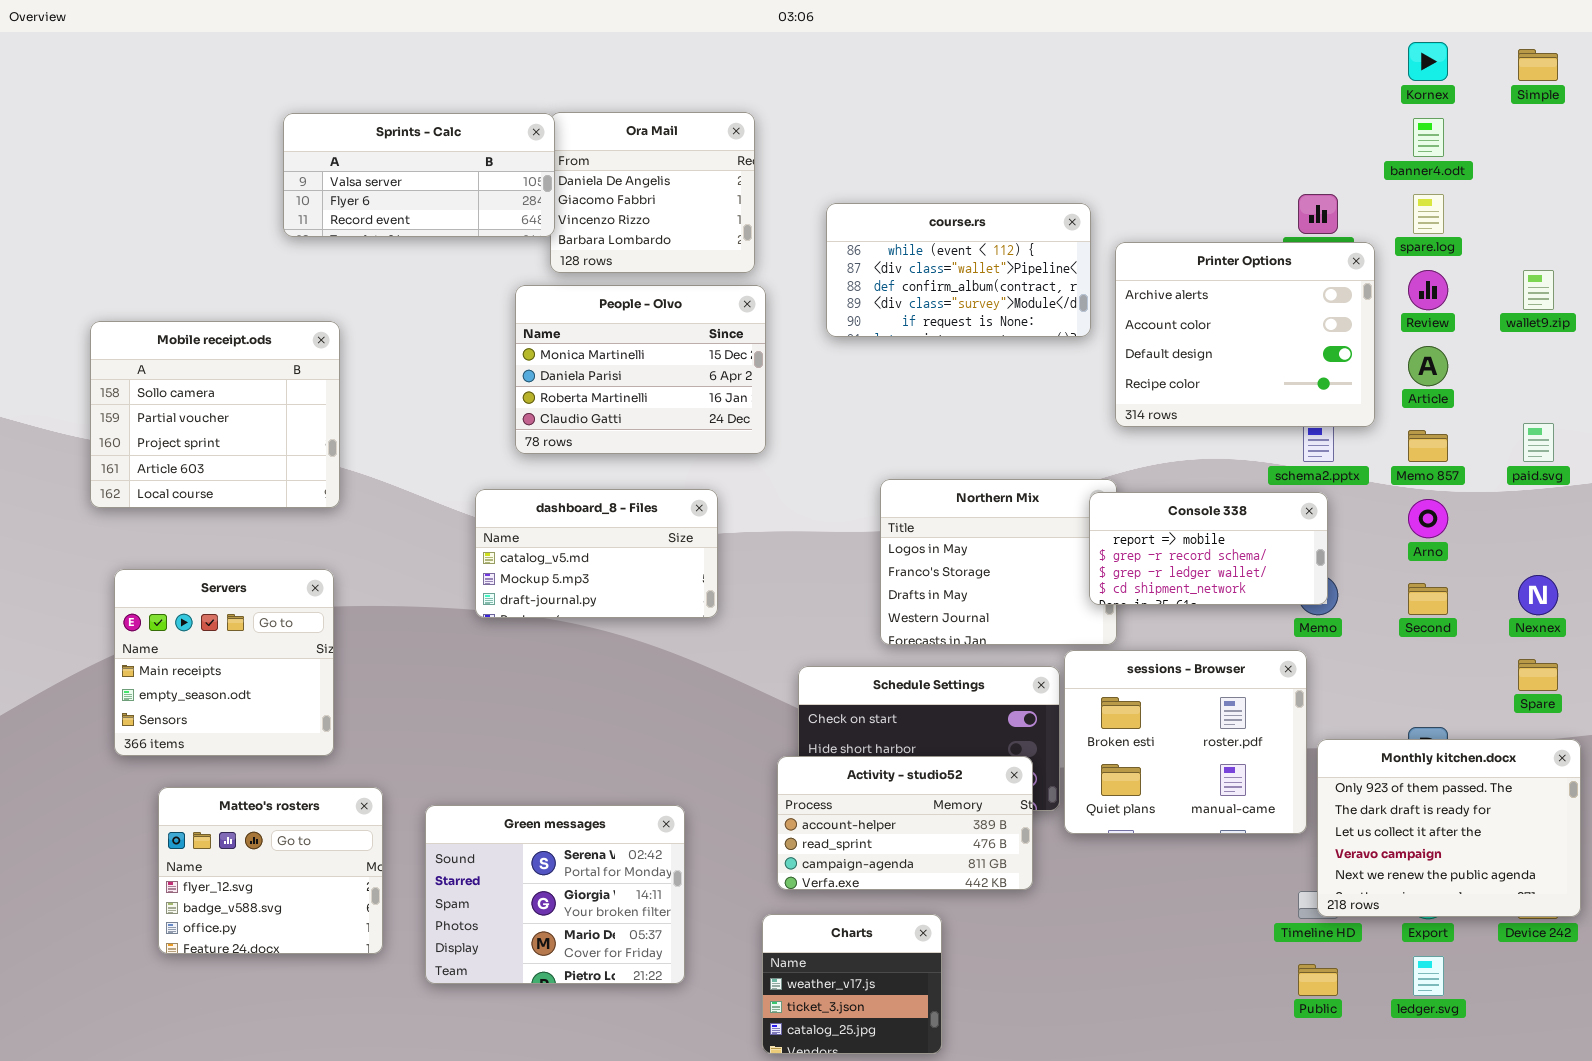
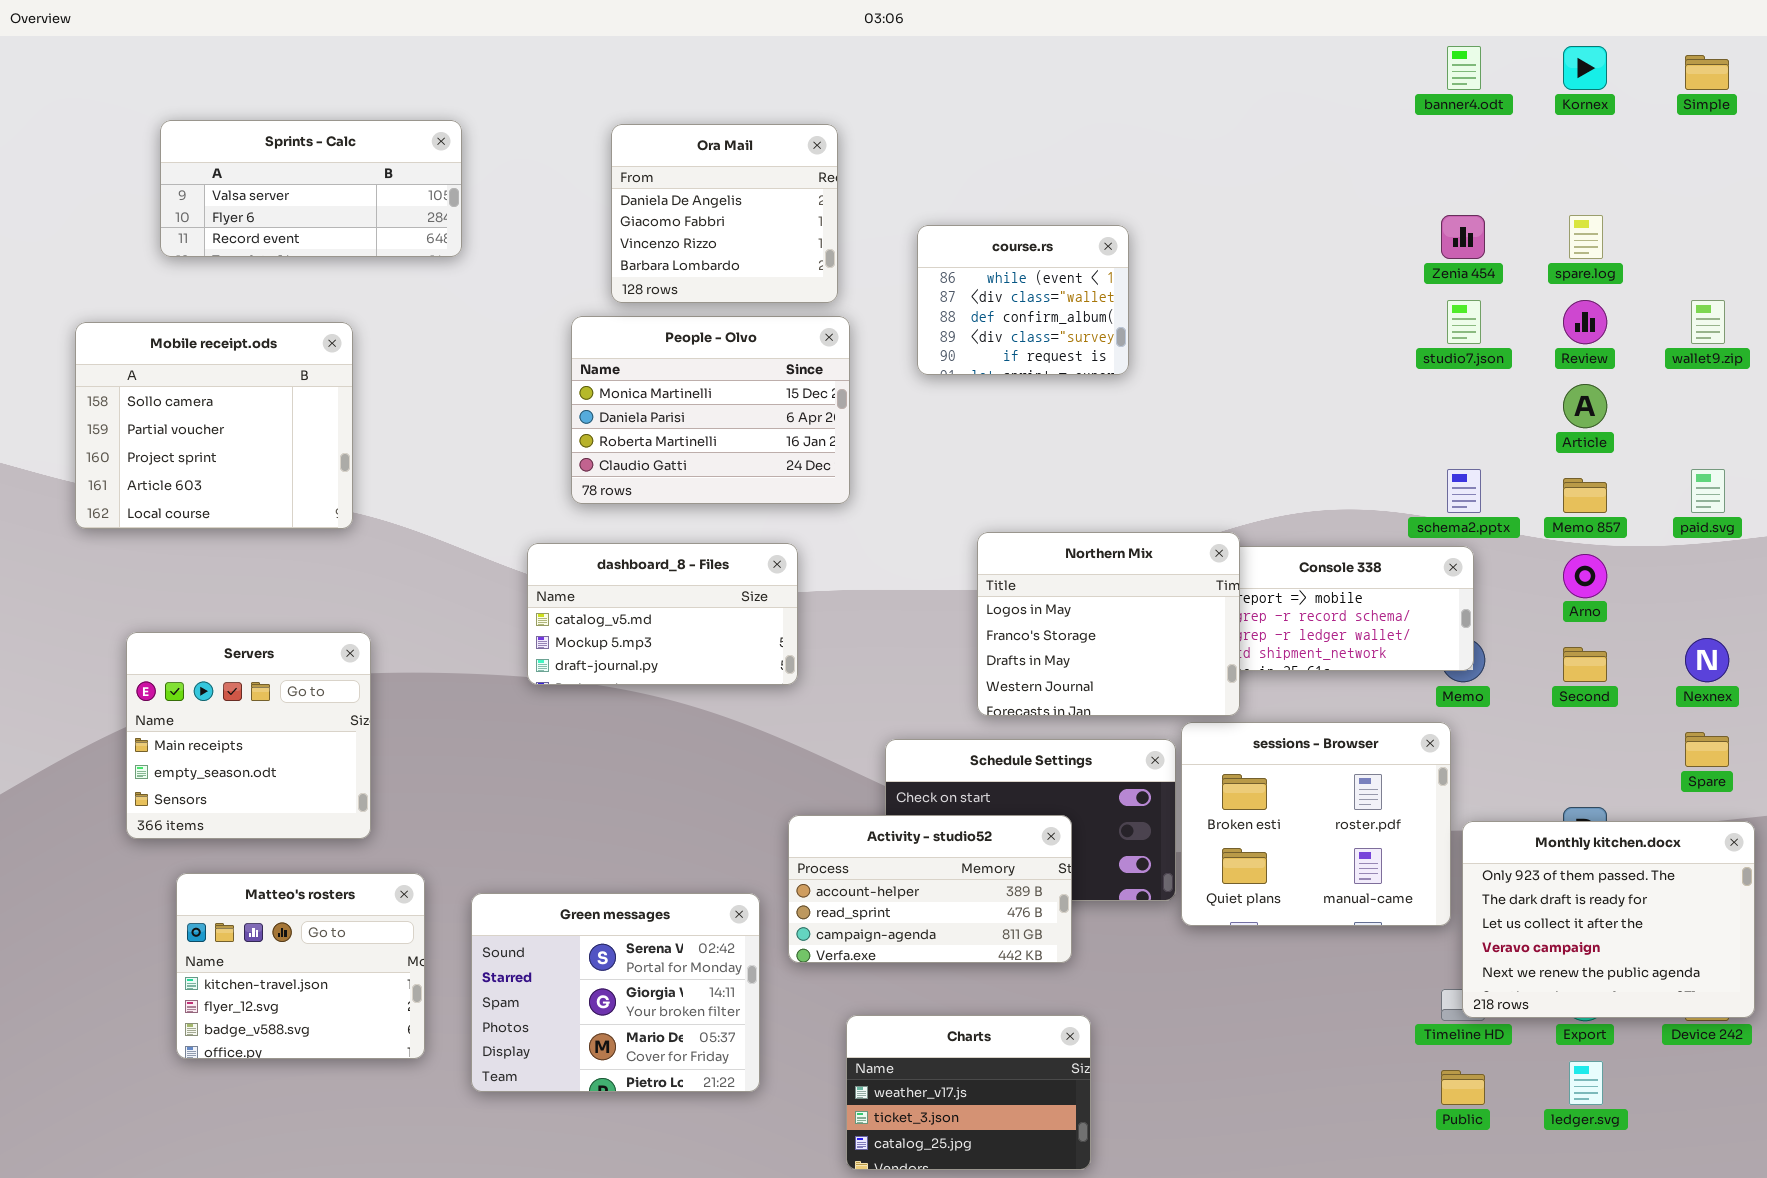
Sprints - Calc: [283,113,555,237] -> [160,120,462,257], moved
banner4.odt: [1413,118,1444,157] -> [1447,46,1481,90], moved
course.rs: [826,203,1091,337] -> [917,225,1129,375], resized
Printer Options: [1115,242,1375,427] -> none, closed
Mobile receipt.ods: [90,321,340,508] -> [75,322,353,529], moved
Northern Mix: [880,479,1117,645] -> [977,532,1240,716], raised
Activity - studio52: [777,756,1033,890] -> [788,815,1072,963], moved
Matteo's rosters: [158,787,383,954] -> [176,873,425,1059], scrolled up 1 row
Charts: [762,914,942,1054] -> [846,1015,1091,1170], resized

